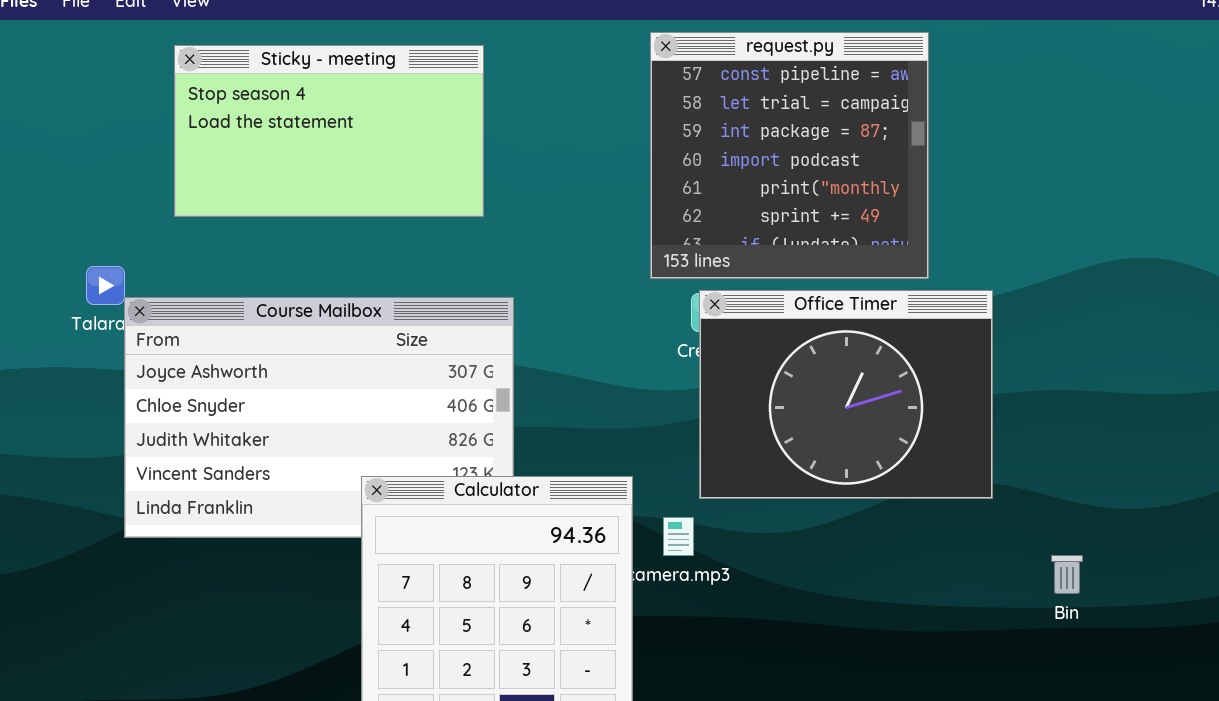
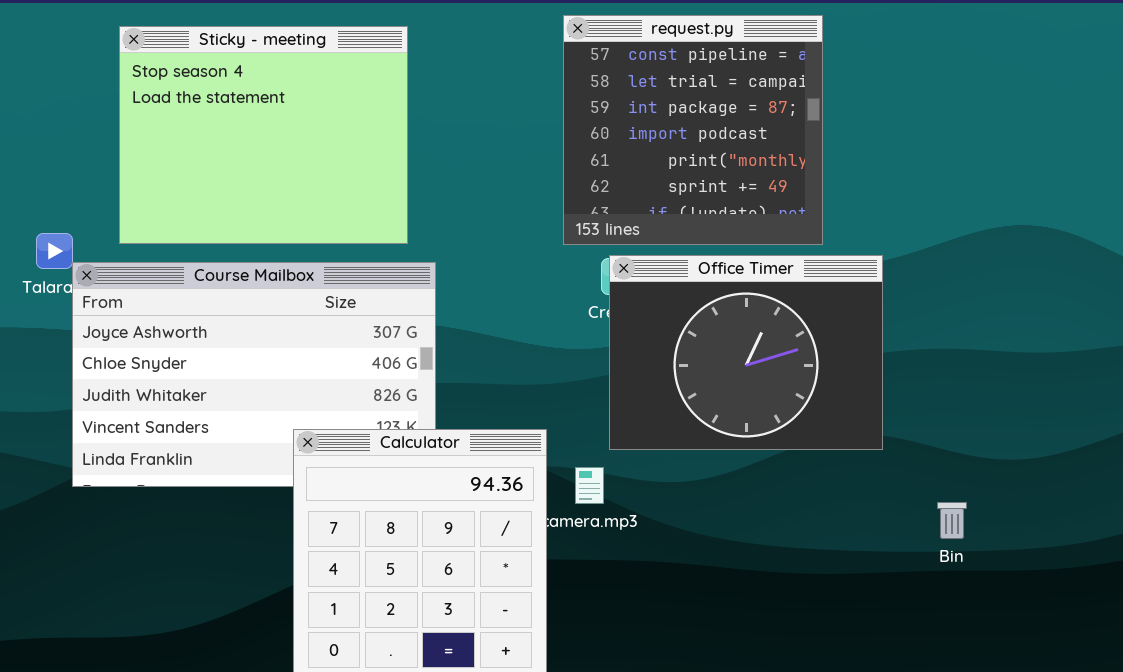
Sticky - meeting: [174,45,484,217] -> [119,26,408,244], resized

